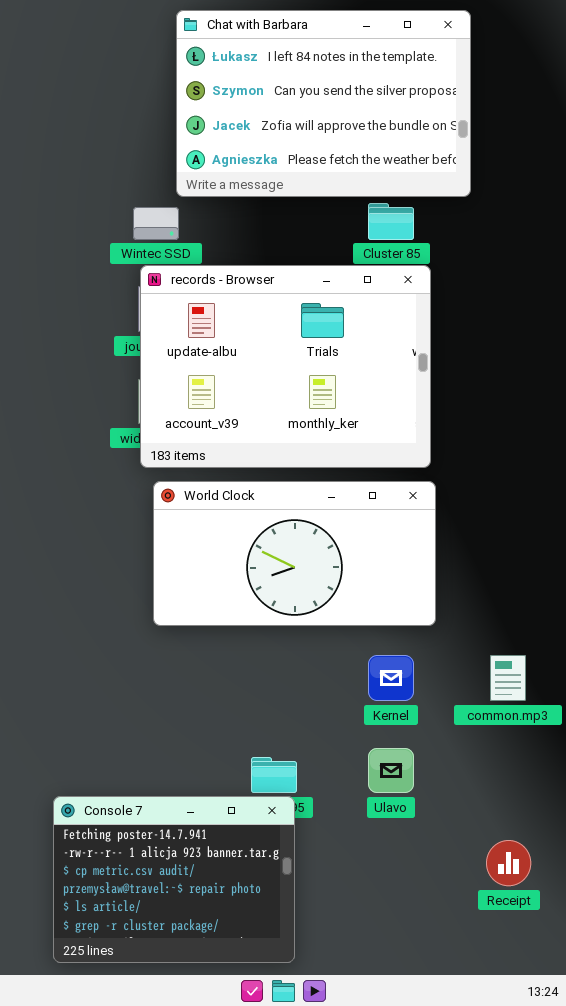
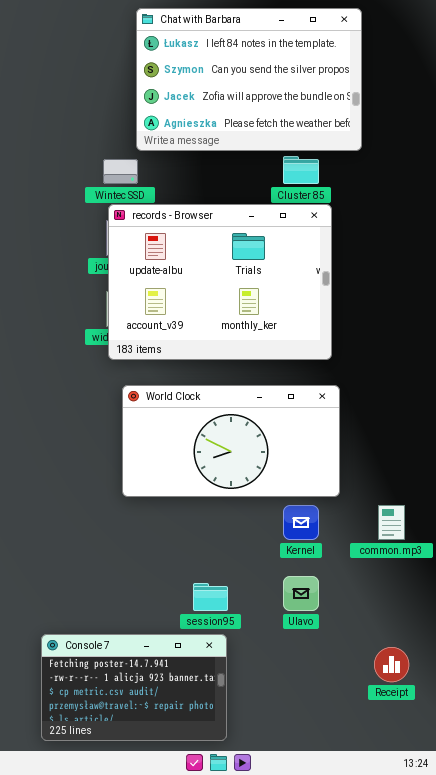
World Clock: [153,481,436,626] -> [122,385,340,497], moved
Console 7: [53,796,295,963] -> [41,634,227,741], resized

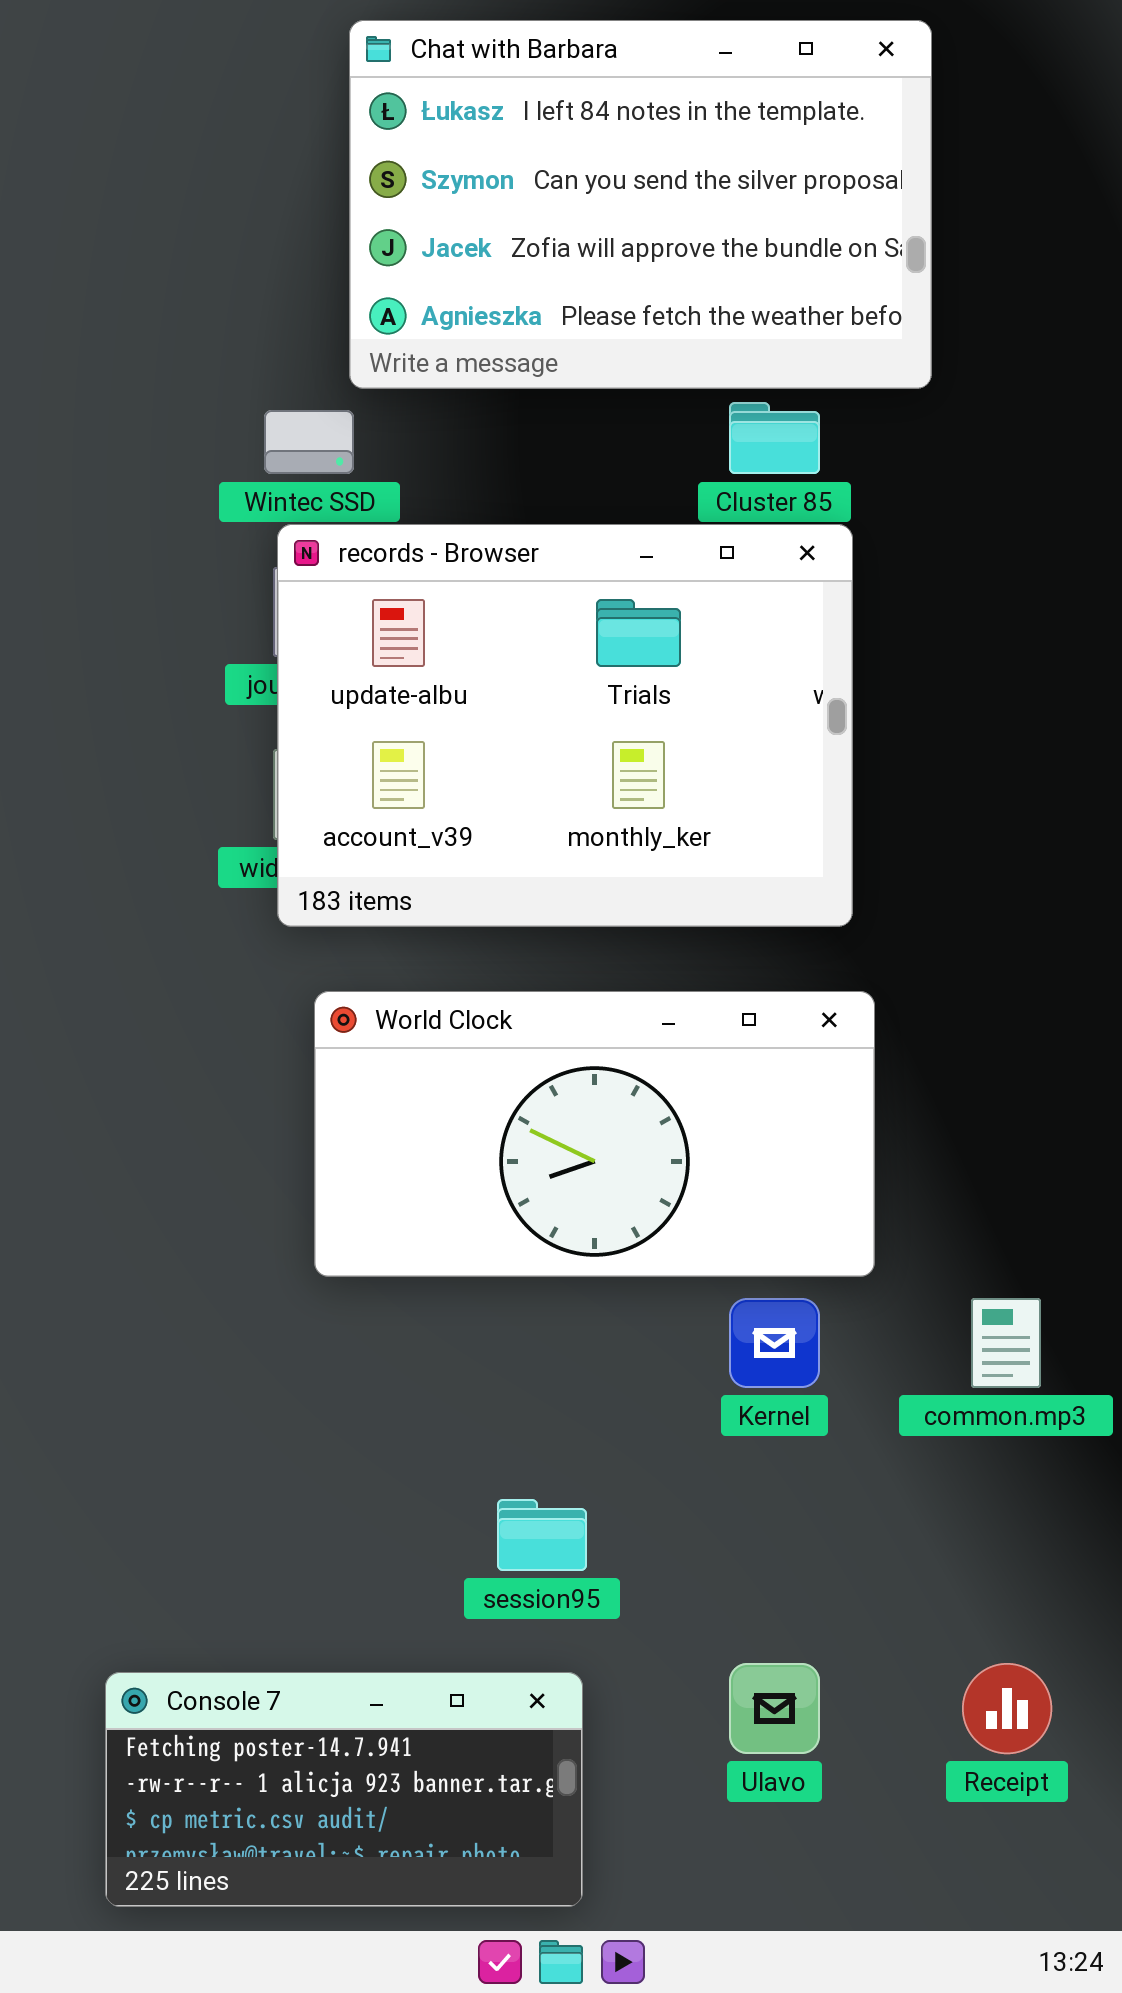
Ulavo: [283,576,319,611] -> [729,1663,820,1754], moved
Console 7: [41,634,227,741] -> [105,1672,583,1907], resized

